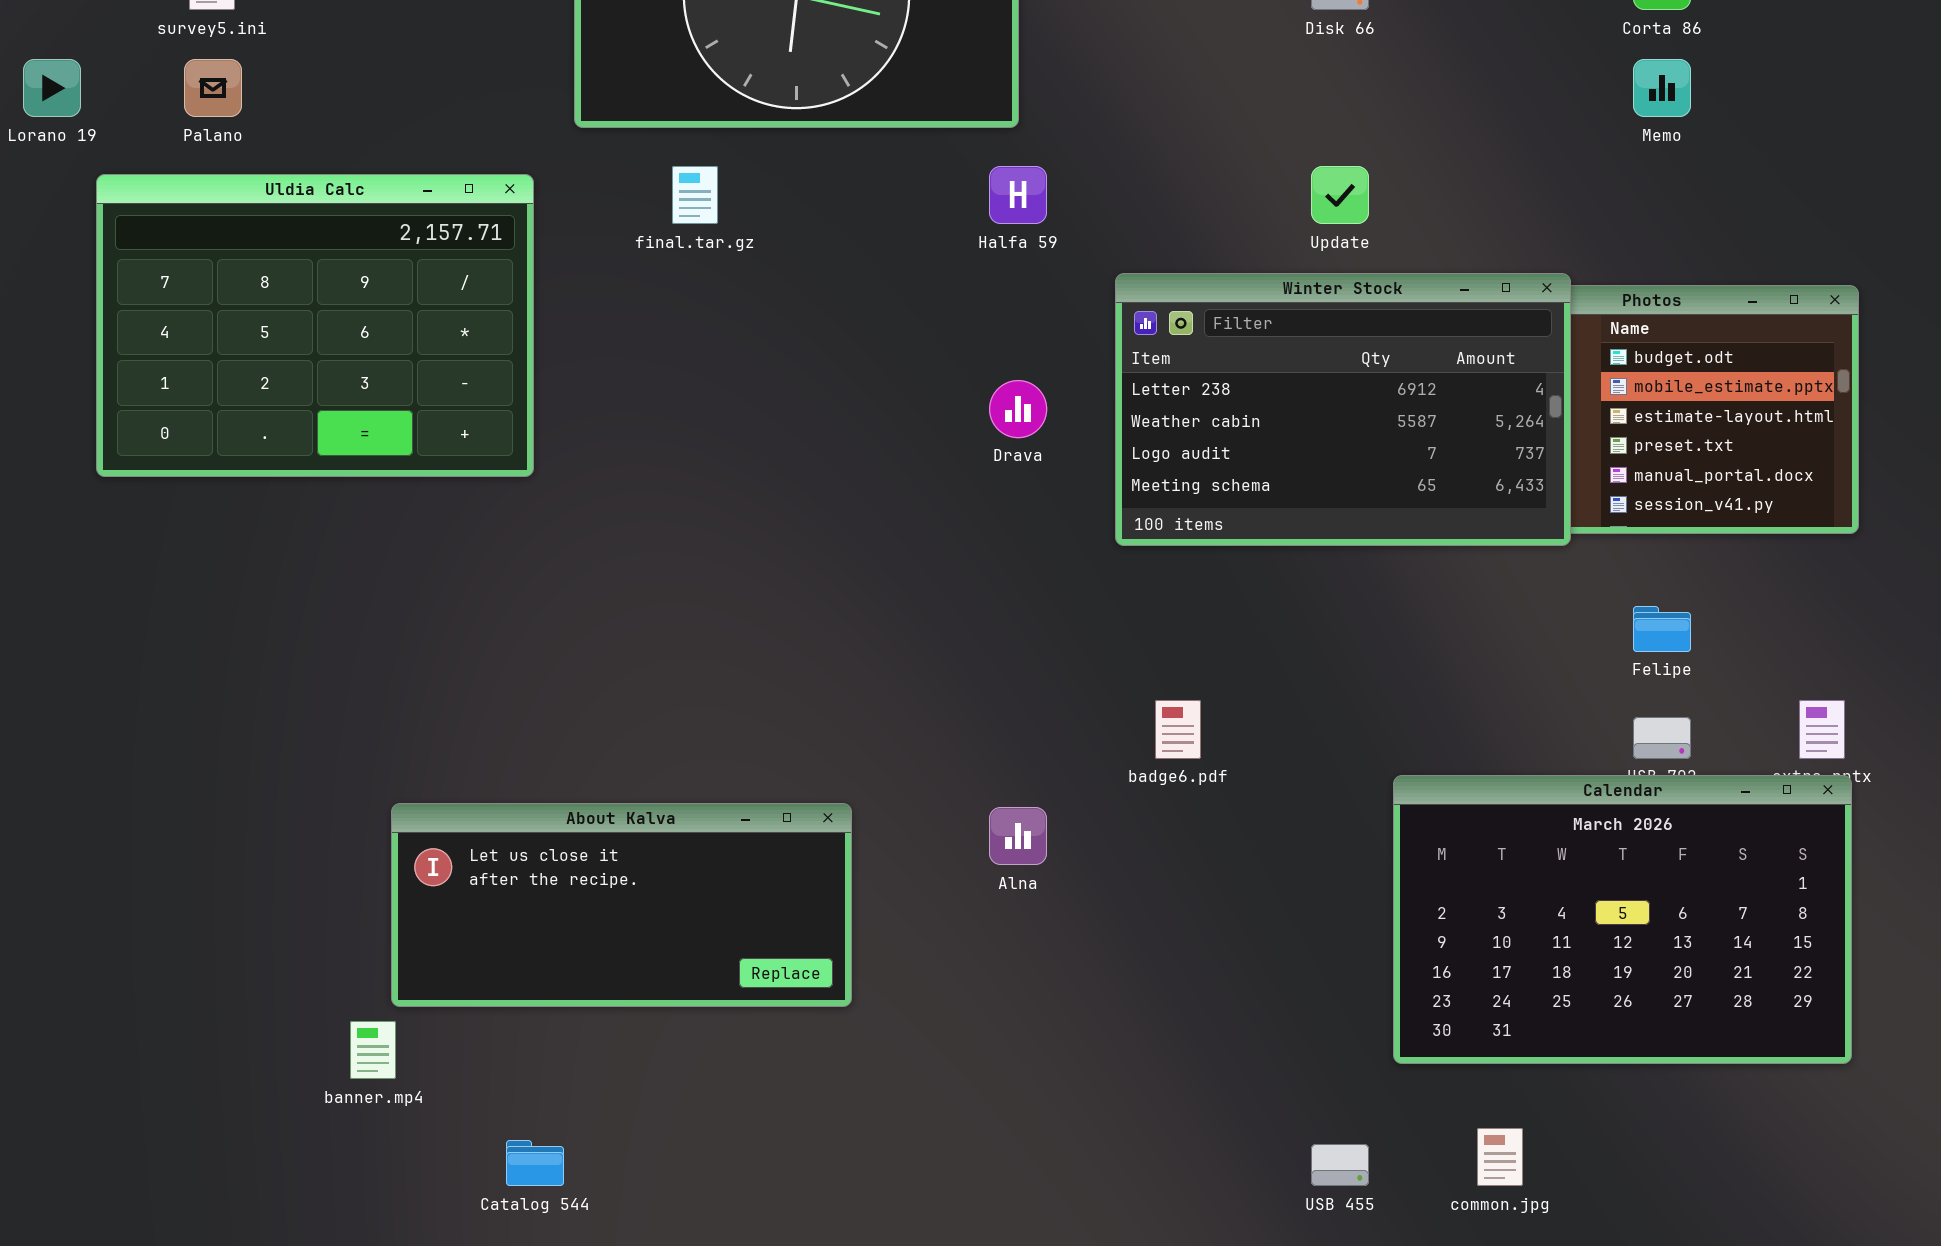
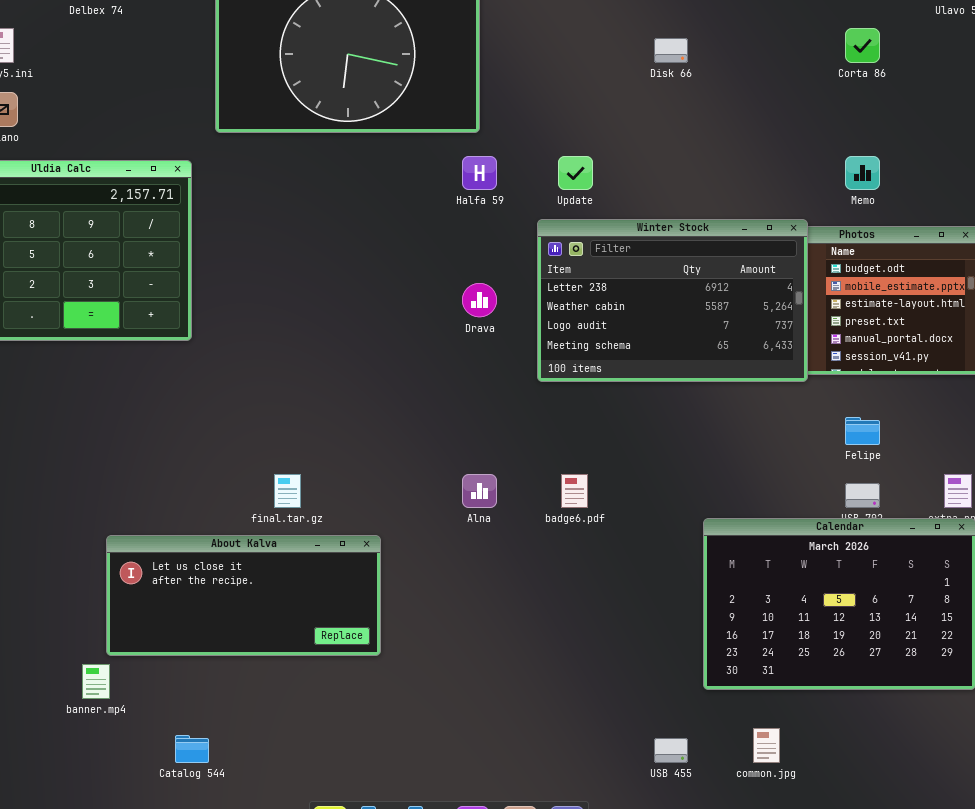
Memo: [1633,59,1691,117] -> [845,156,880,190], moved
final.tar.gz: [672,166,718,224] -> [274,474,301,508], moved
Update: [1311,166,1369,224] -> [558,156,593,190], moved
Alna: [989,807,1047,865] -> [462,474,497,508], moved

